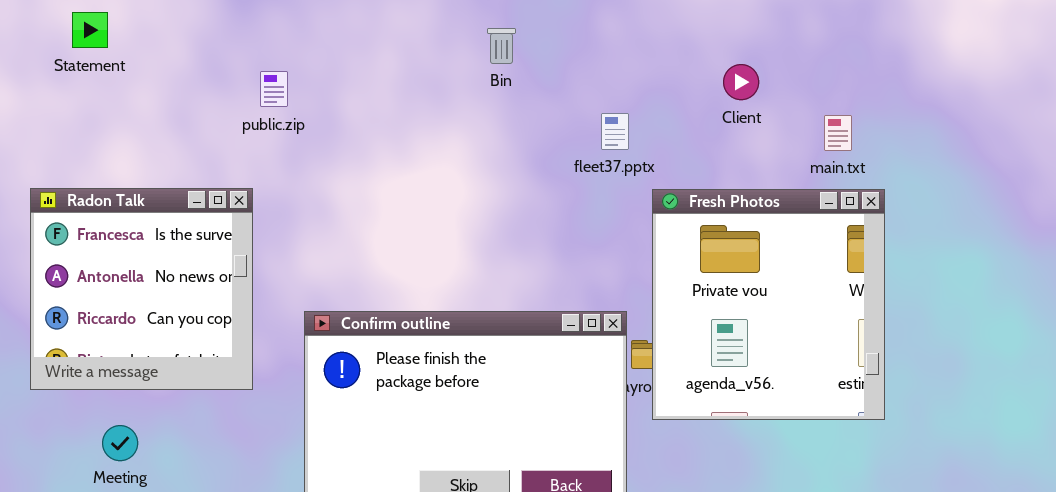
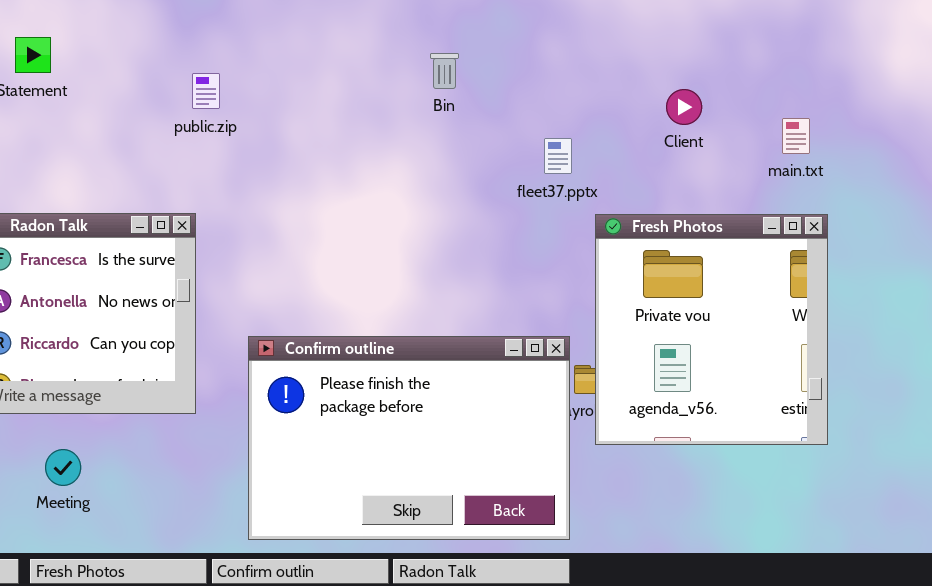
public.zip: [260,71,288,107] -> [192,73,220,109], moved
main.txt: [824,115,852,151] -> [782,118,810,154], moved

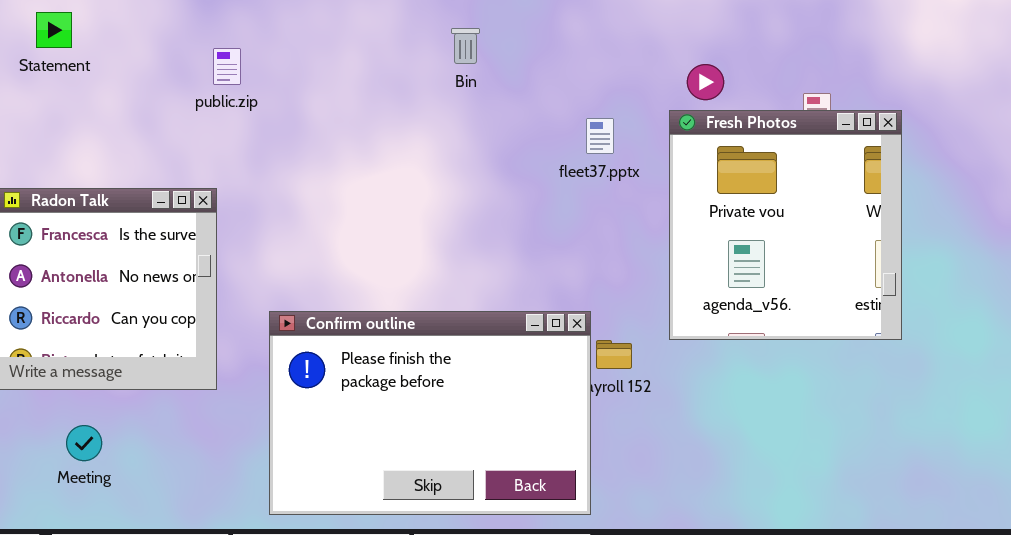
fleet37.pptx: [544,138,572,174] -> [586,118,614,154], moved
Fresh Photos: [595,214,828,445] -> [669,110,902,340], moved

